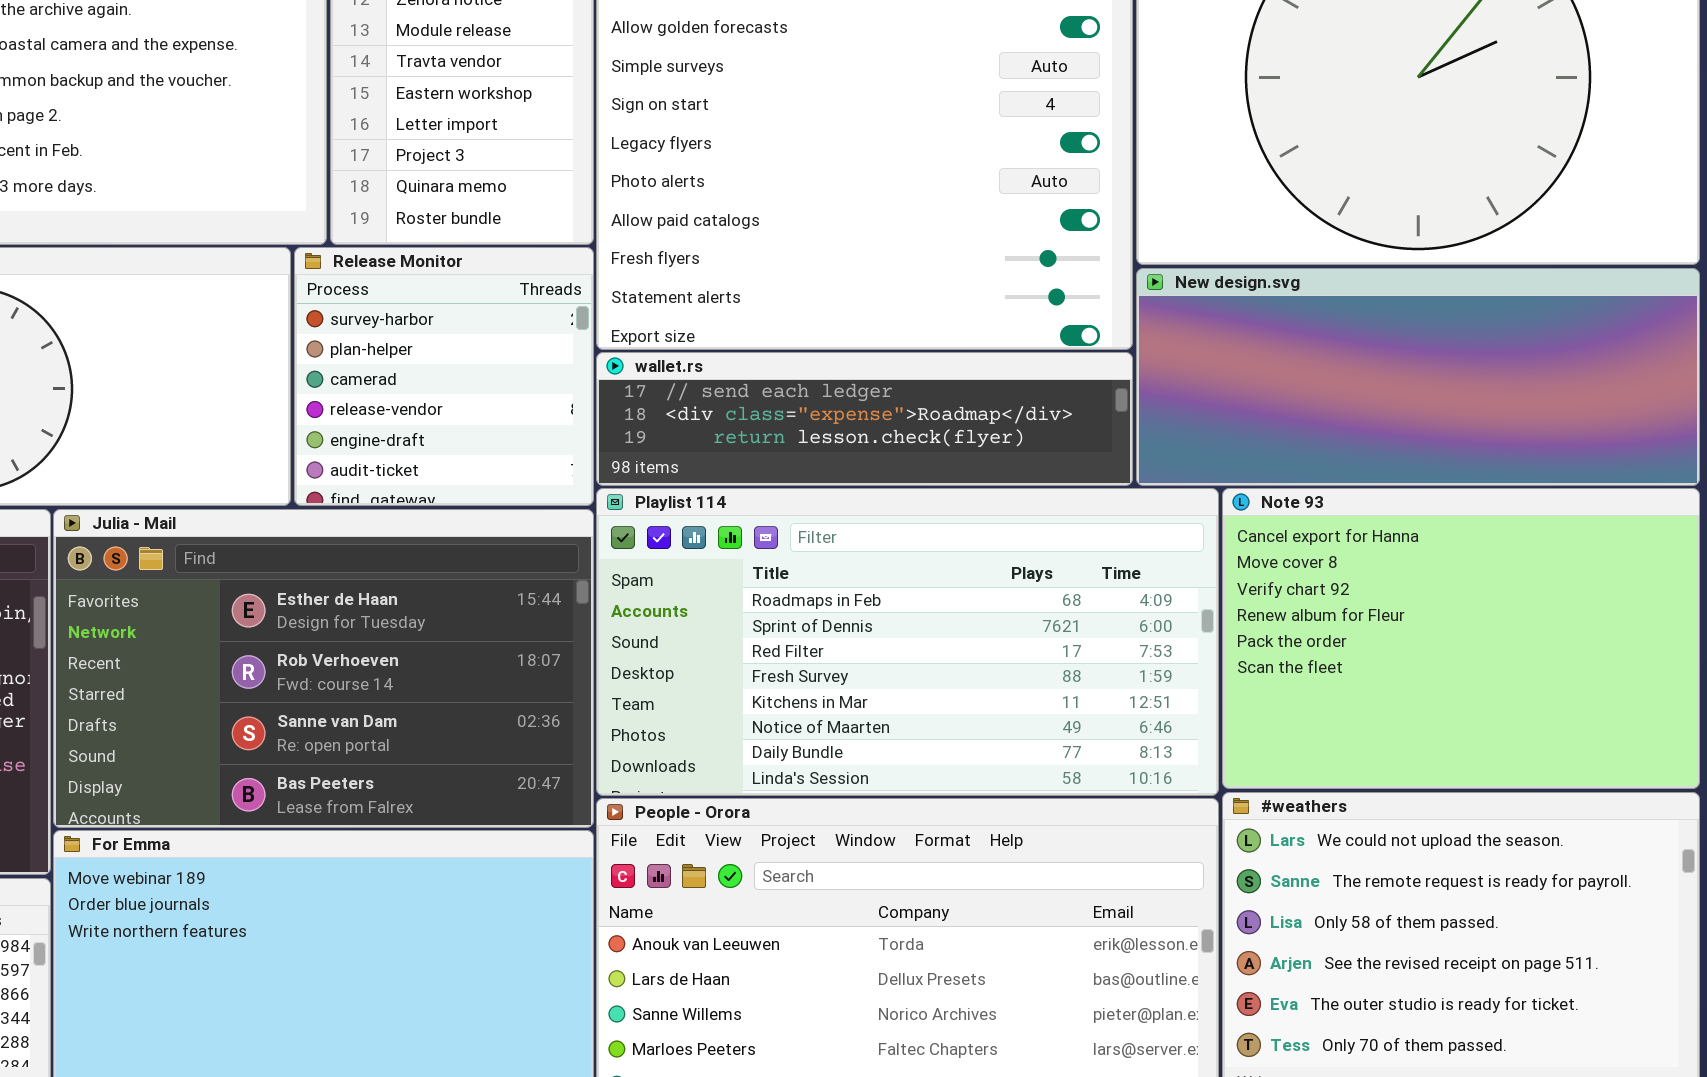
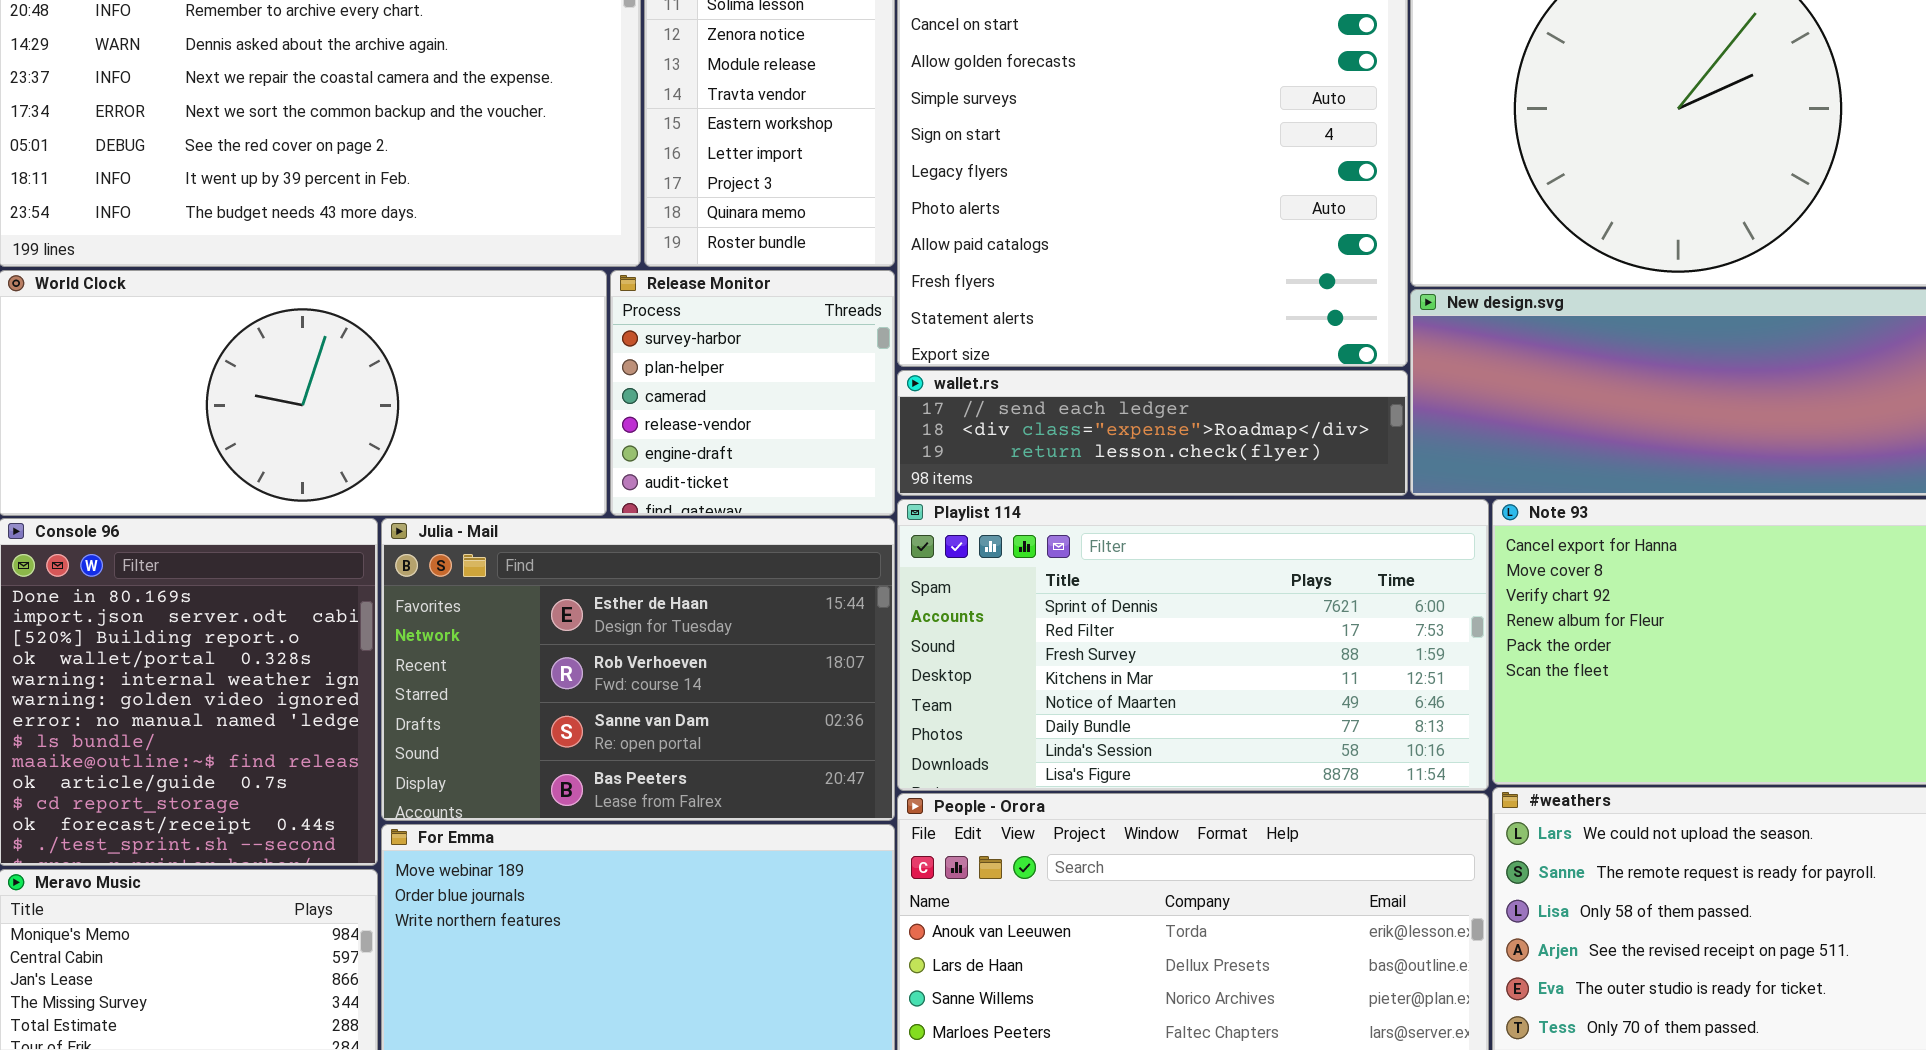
Playlist 114: [596,488,1219,796] -> [897,499,1489,791], scrolled down 1 row

